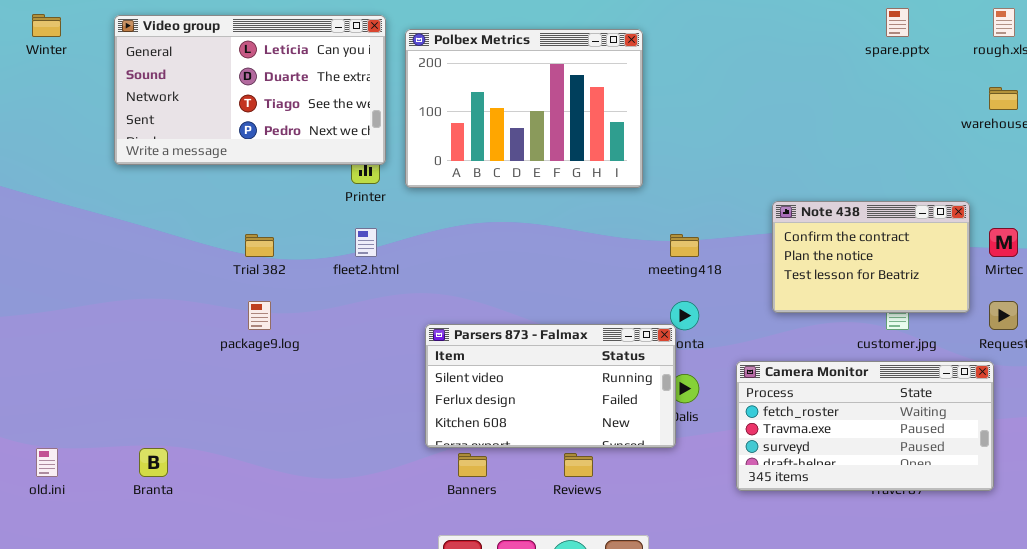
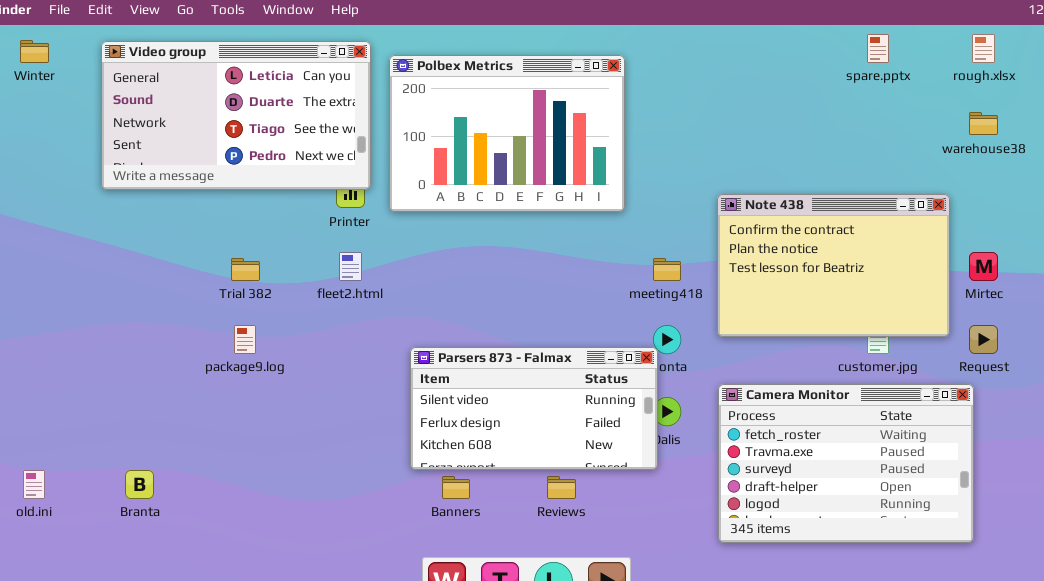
Note 438: [772,201,970,313] -> [717,194,950,337], resized
Camera Monitor: [736,361,994,491] -> [718,384,974,543], resized

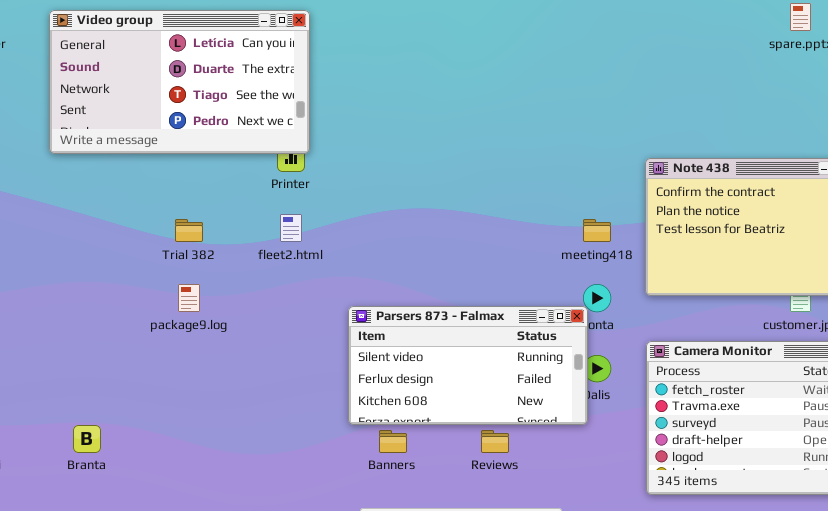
Polbex Metrics: [389,55,625,212] -> none, closed

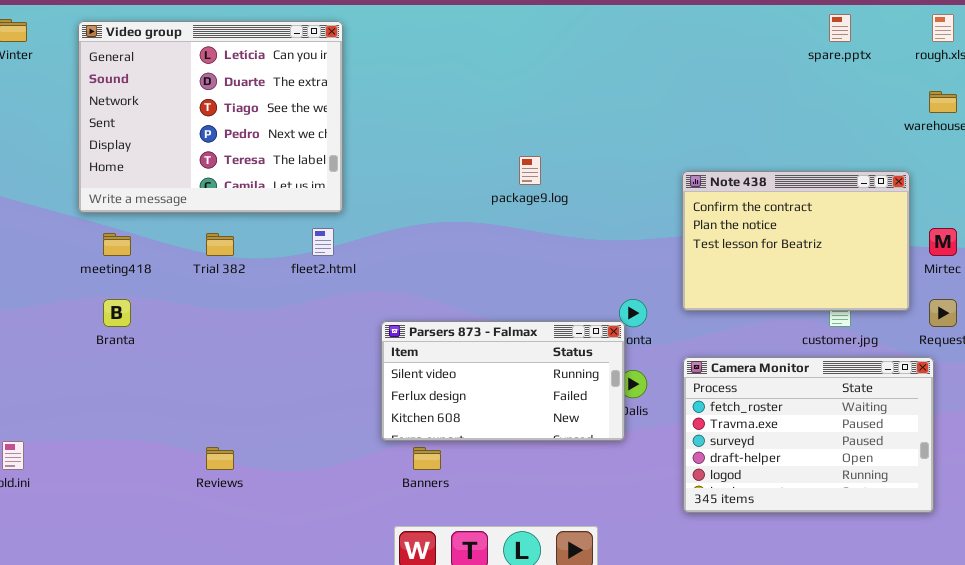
Video group: [49,10,310,154] -> [78,21,343,213], resized
meeting418: [583,219,611,242] -> [103,233,131,256], moved
package9.log: [178,284,200,312] -> [519,156,541,185], moved
Branta: [73,425,101,453] -> [103,299,131,327], moved
Reviews: [481,430,509,453] -> [206,447,234,470], moved

